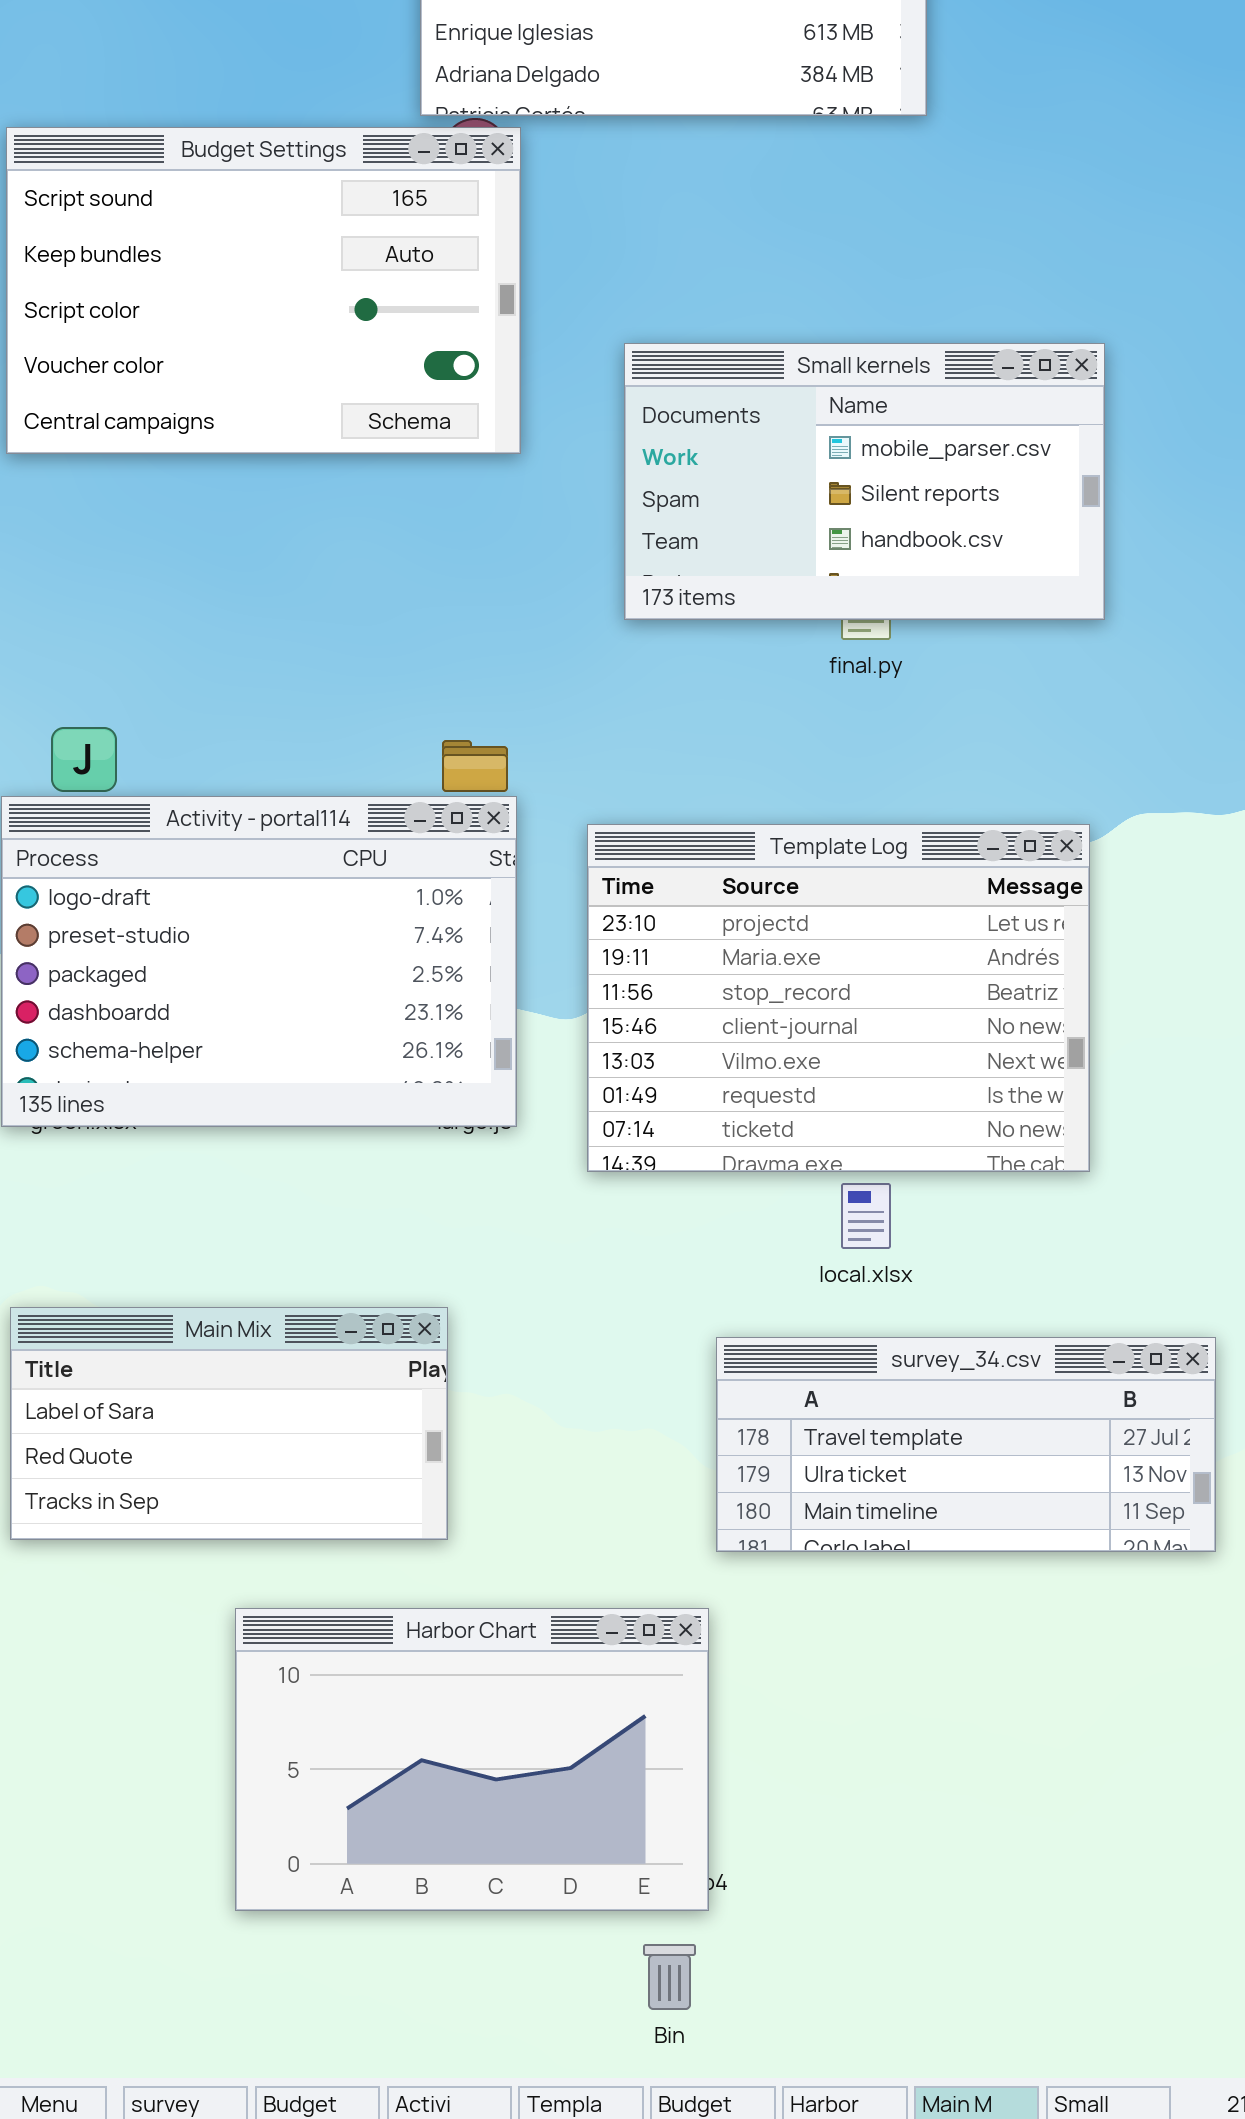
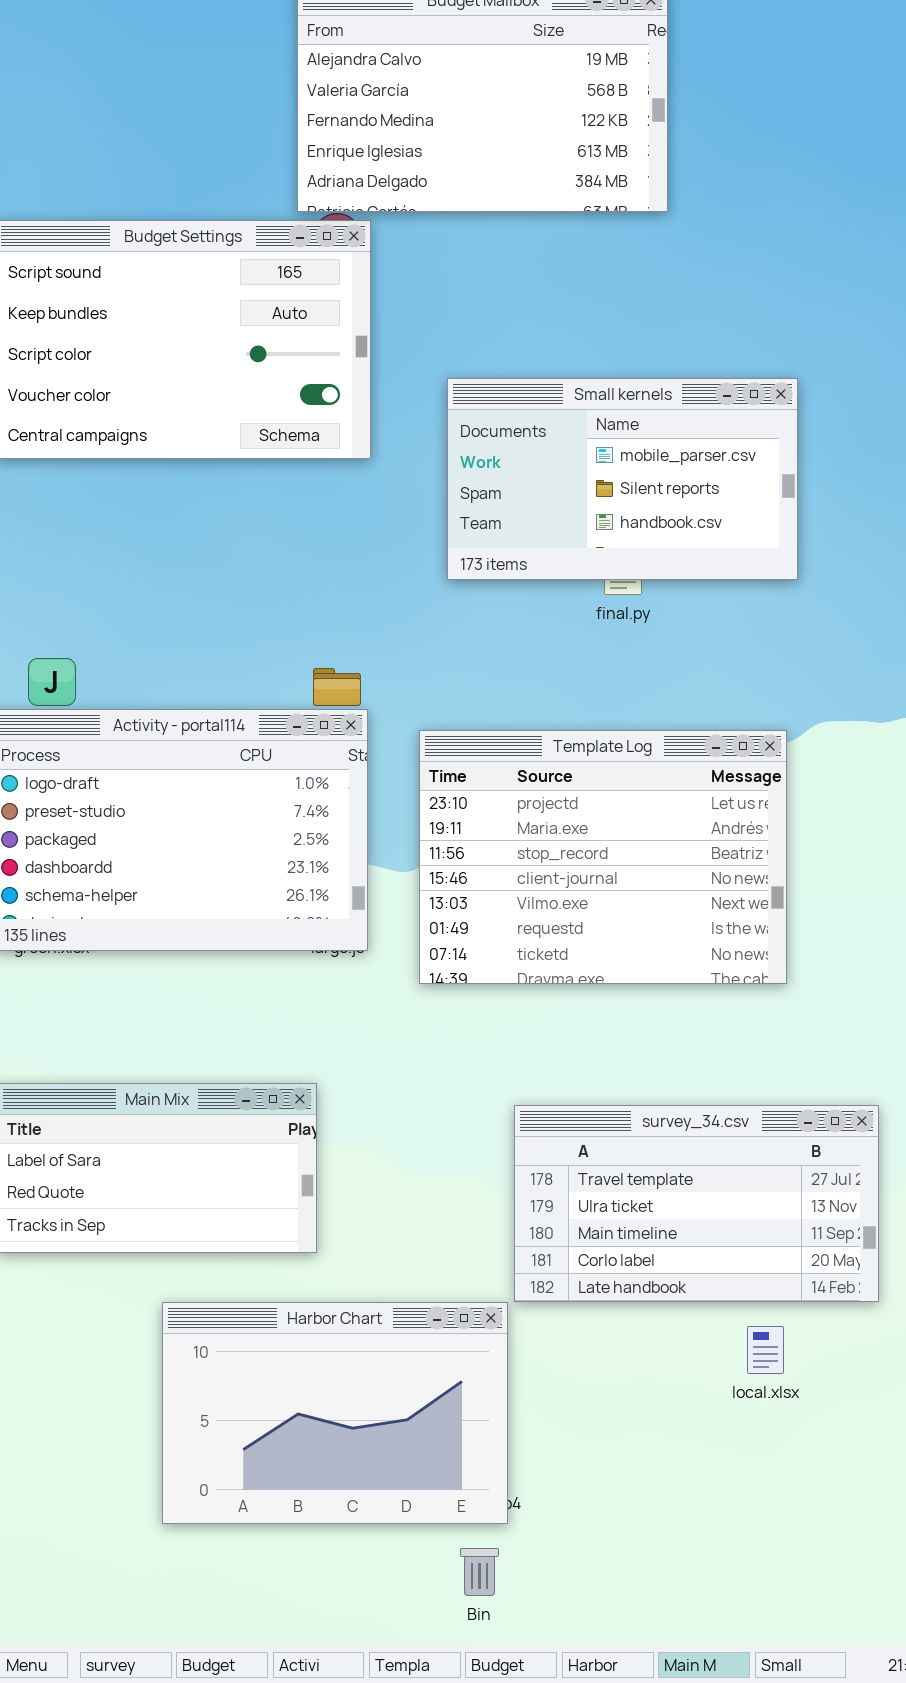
local.xlsx: [841,1183,891,1249] -> [747,1326,784,1374], moved
survey_34.csv: [716,1337,1216,1552] -> [514,1105,879,1302], resized

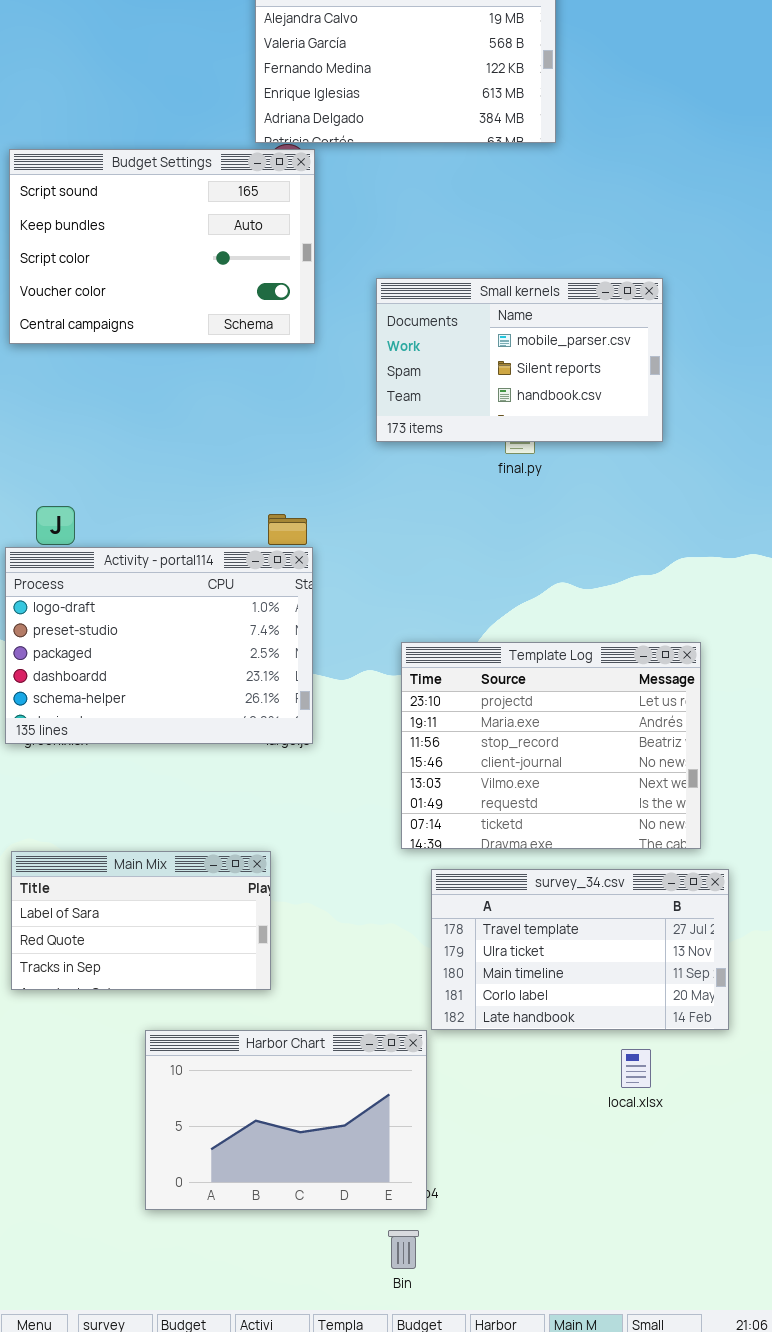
Template Log: [419,730,787,984] -> [401,642,701,849], moved

